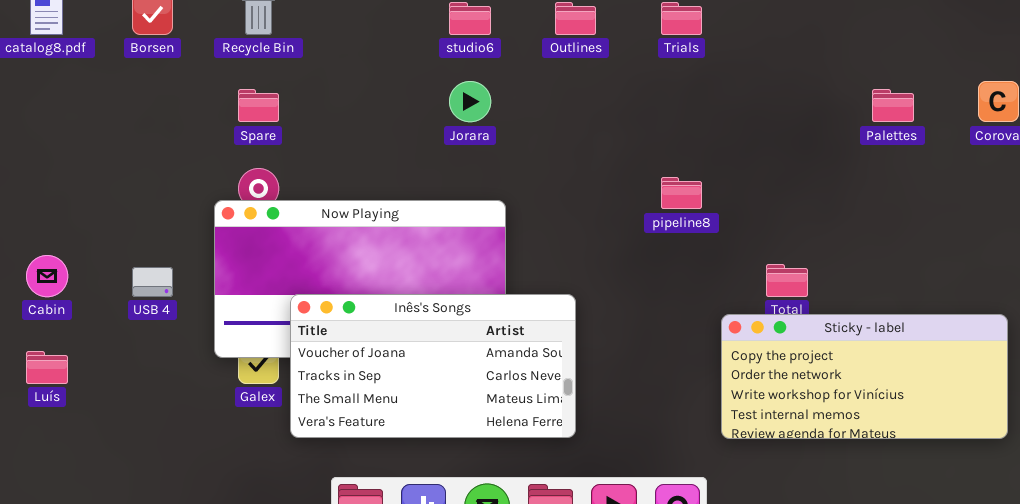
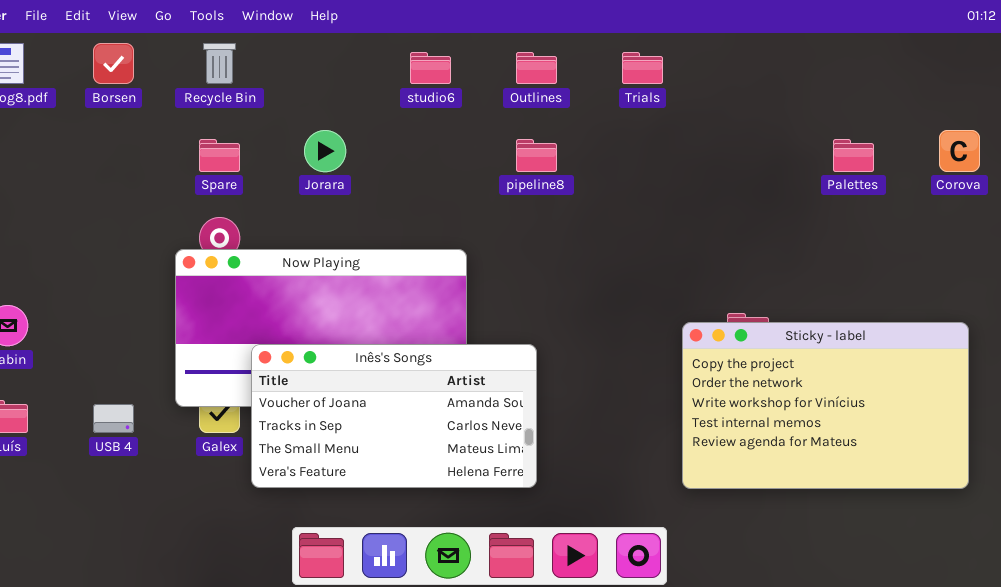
Jorara: [449,81,491,122] -> [304,130,346,172], moved
pipeline8: [661,177,702,209] -> [516,139,557,172], moved
USB 4: [132,267,173,297] -> [93,404,134,433], moved
Sticky - label: [721,314,1008,439] -> [682,322,969,489], resized

